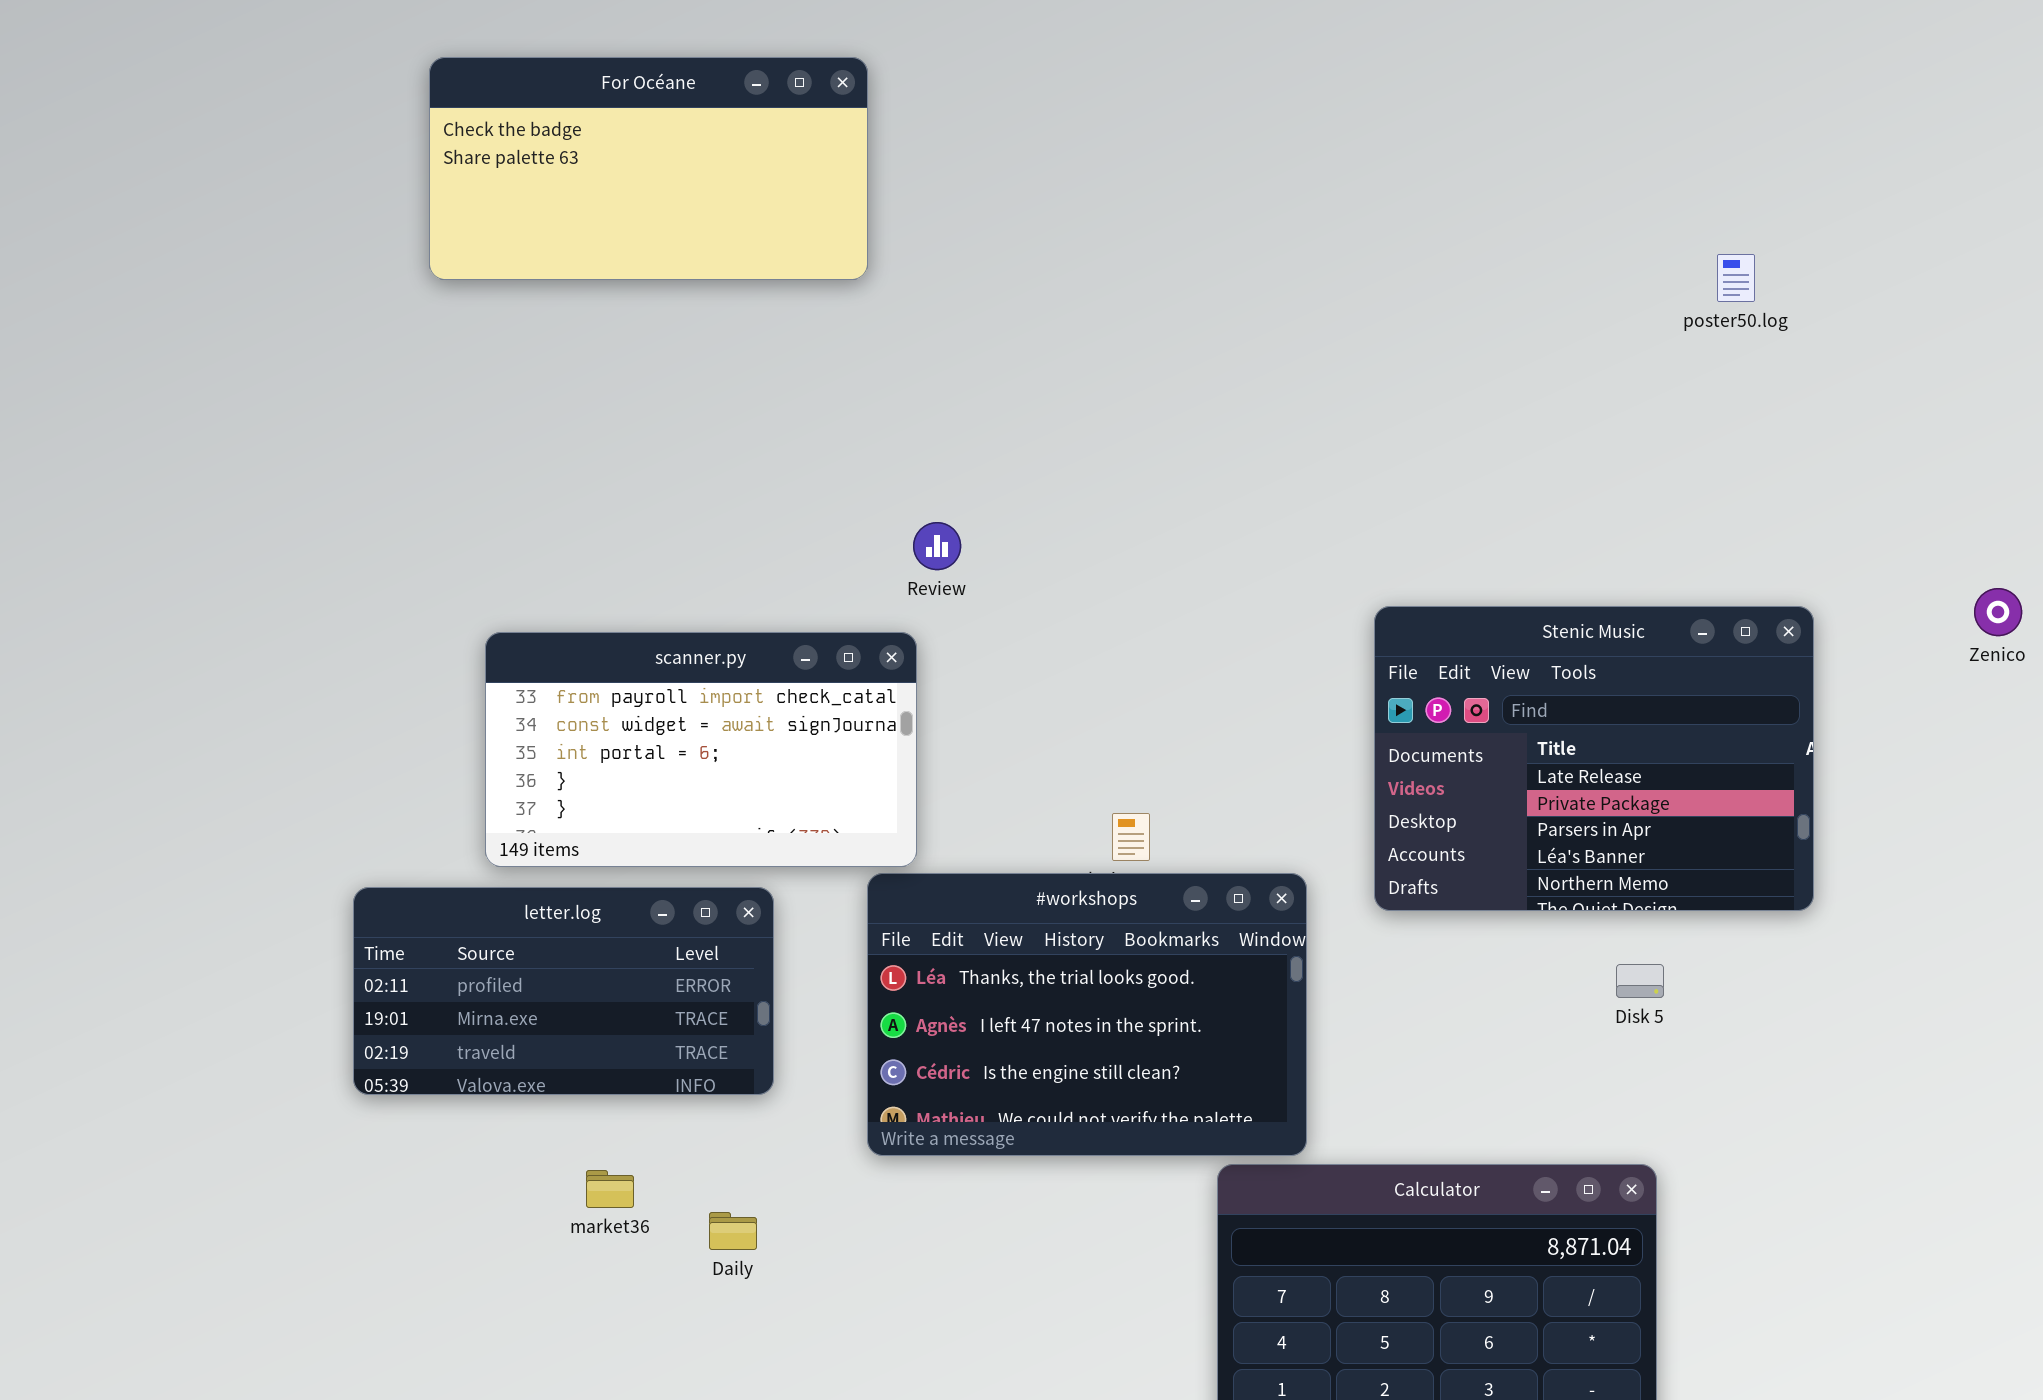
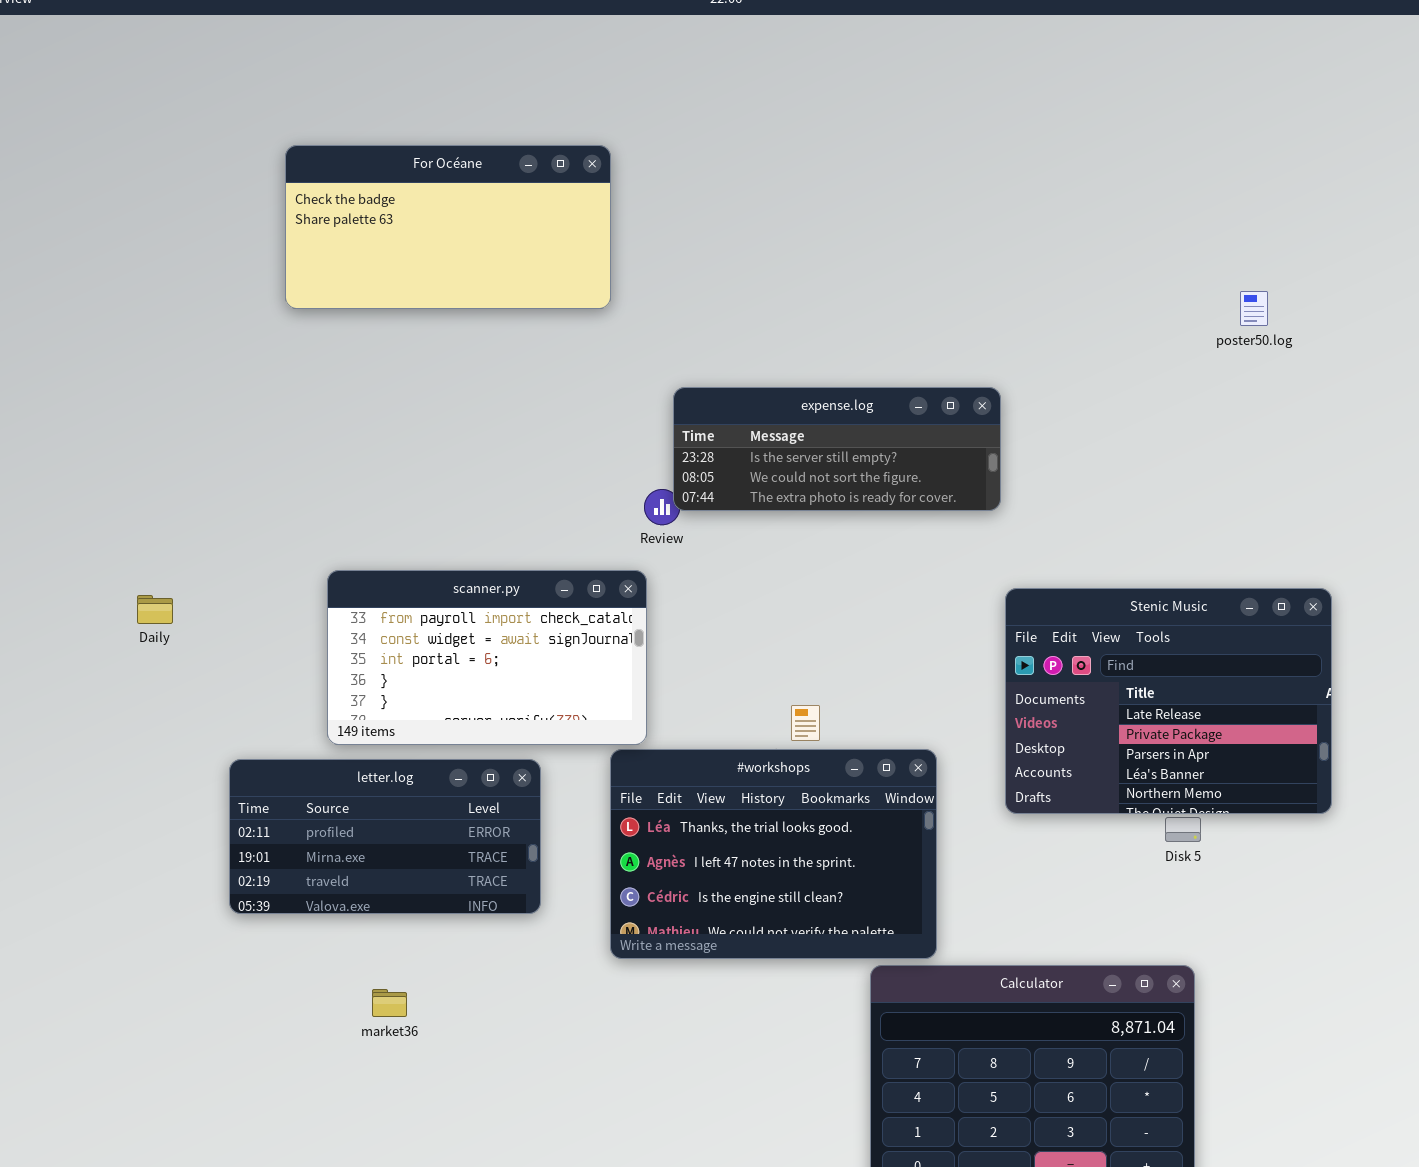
expense.log: none -> [673,387,1001,511], opened
Stenic Music: [1374,606,1814,911] -> [1005,588,1332,814], moved
market36: [586,1170,634,1208] -> [372,989,407,1017], moved
Daily: [709,1212,757,1250] -> [137,595,173,624], moved

